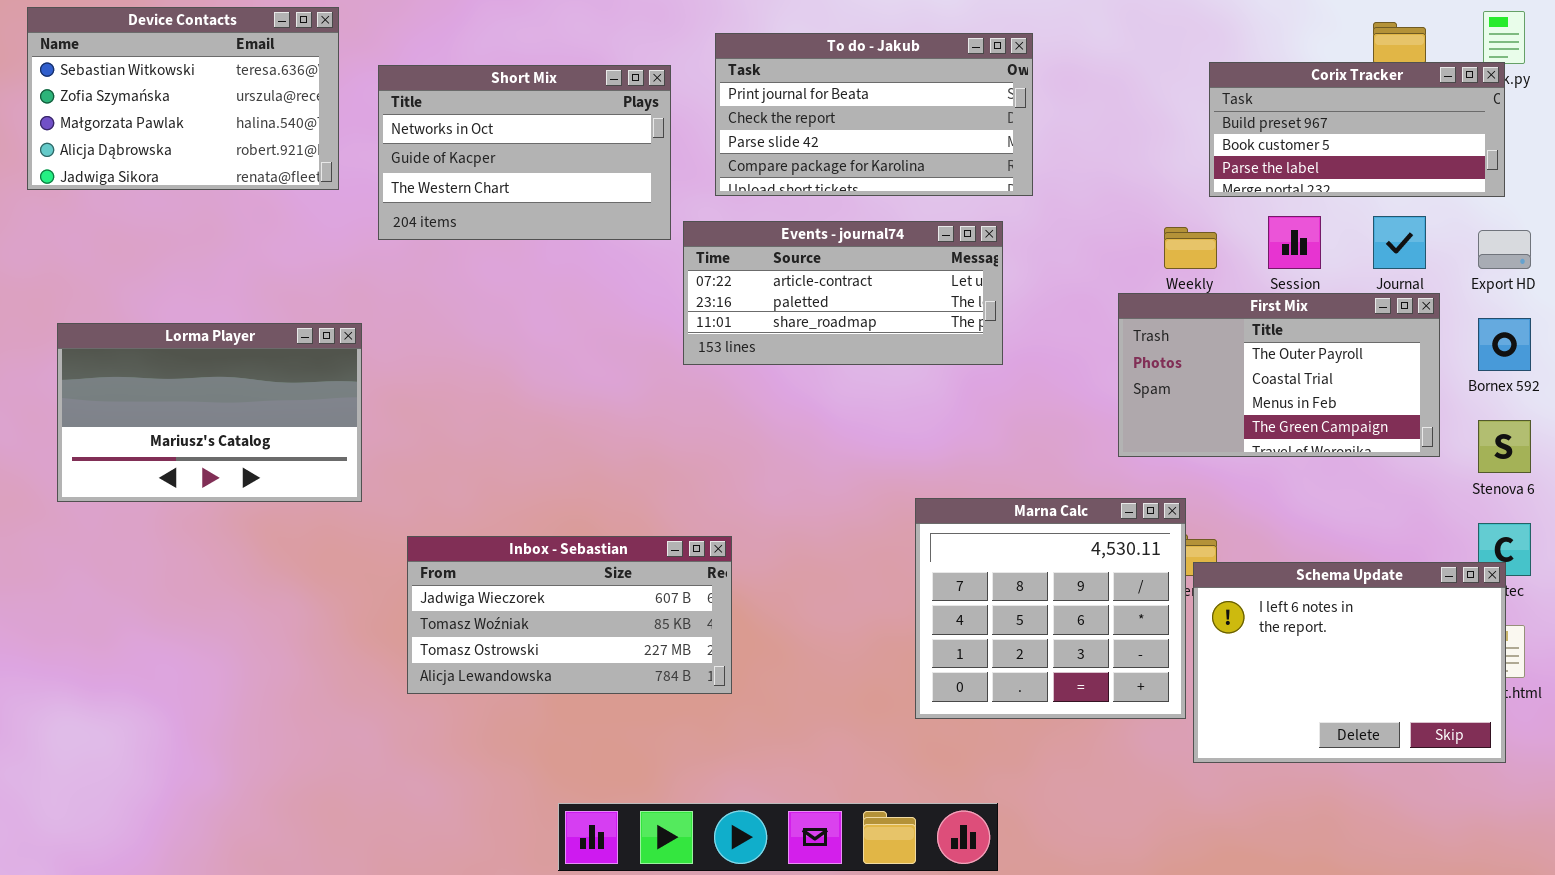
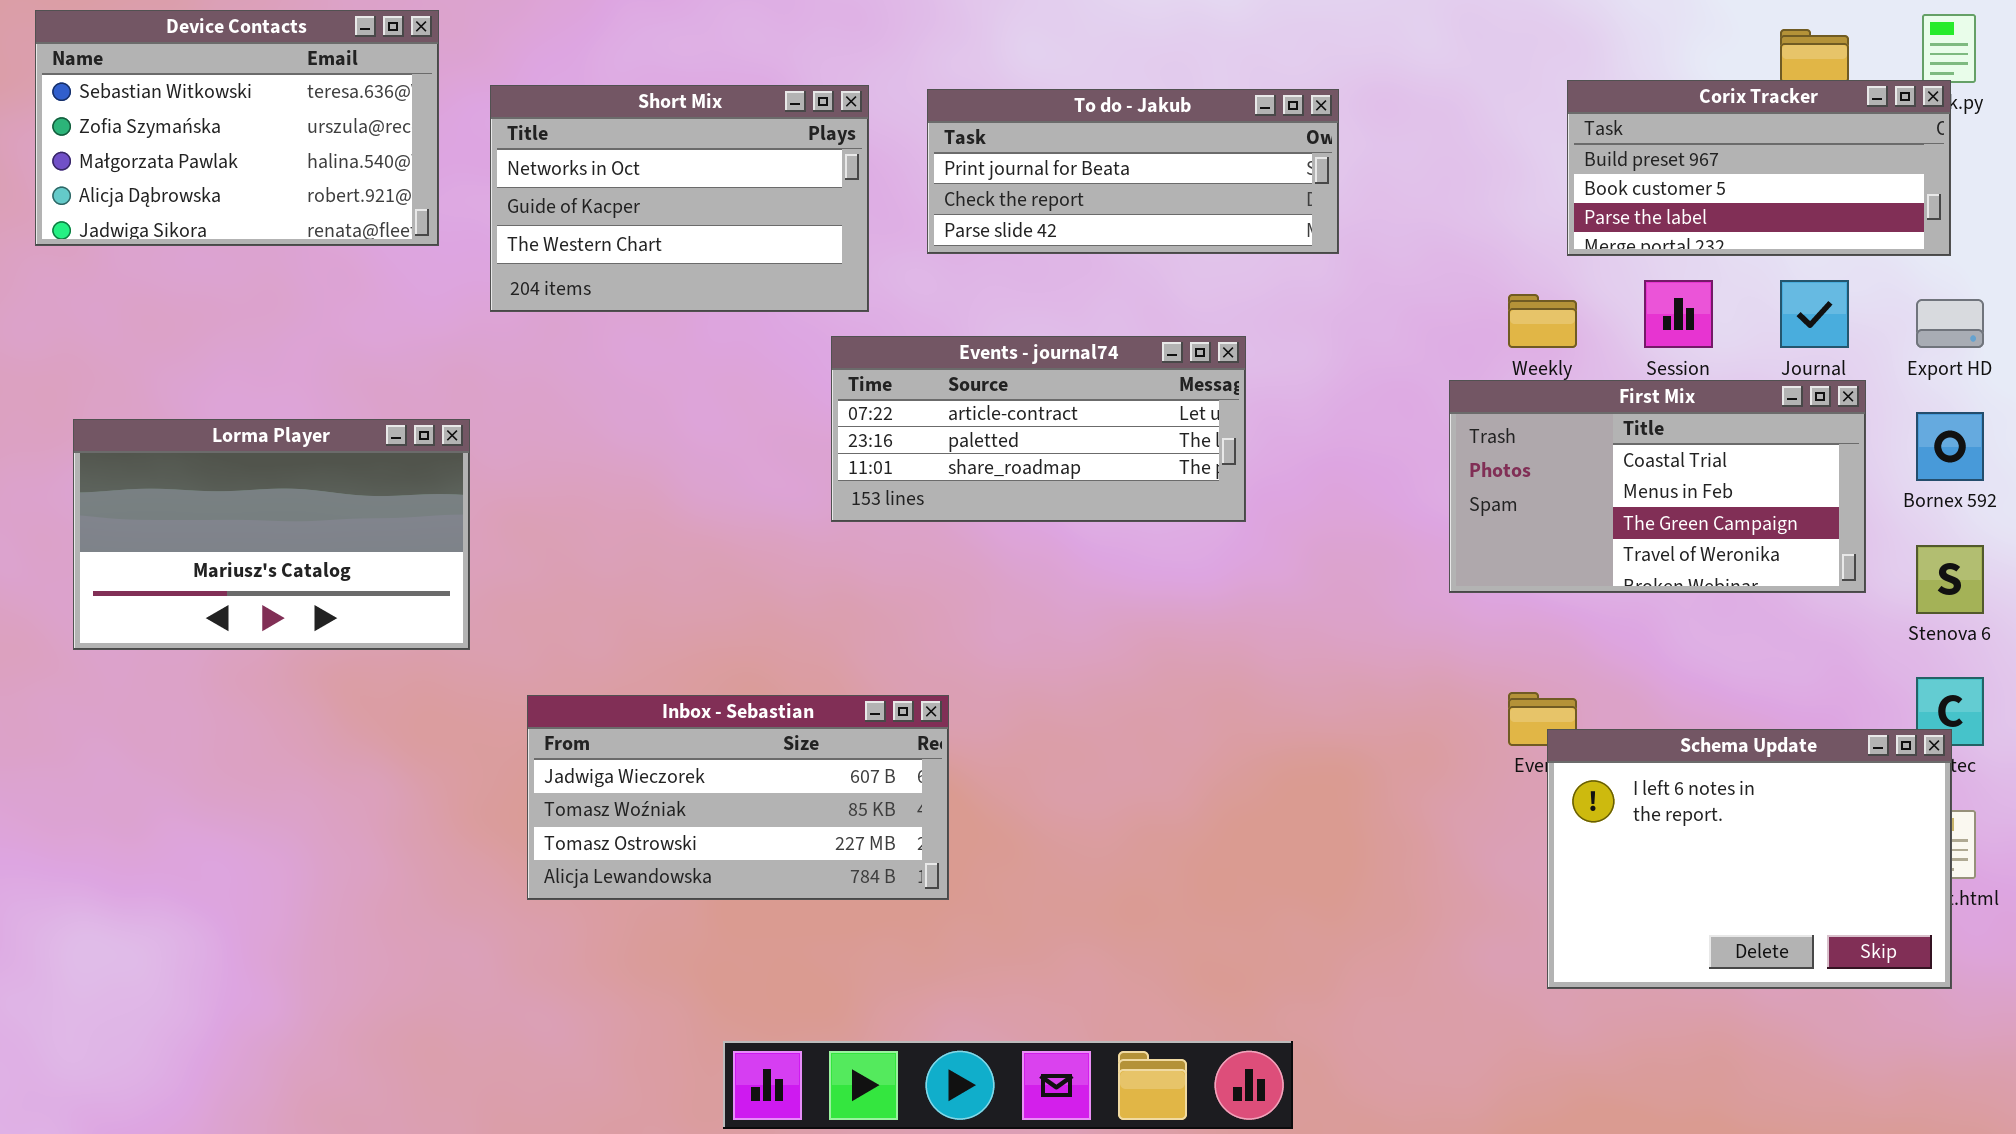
To do - Jakub: [715,33,1033,196] -> [927,89,1339,254], resized
Events - journal74: [683,221,1003,365] -> [831,336,1246,522], moved
First Mix: [1118,293,1440,457] -> [1449,380,1866,593], scrolled down 1 row
Marna Calc: [915,498,1186,719] -> none, closed

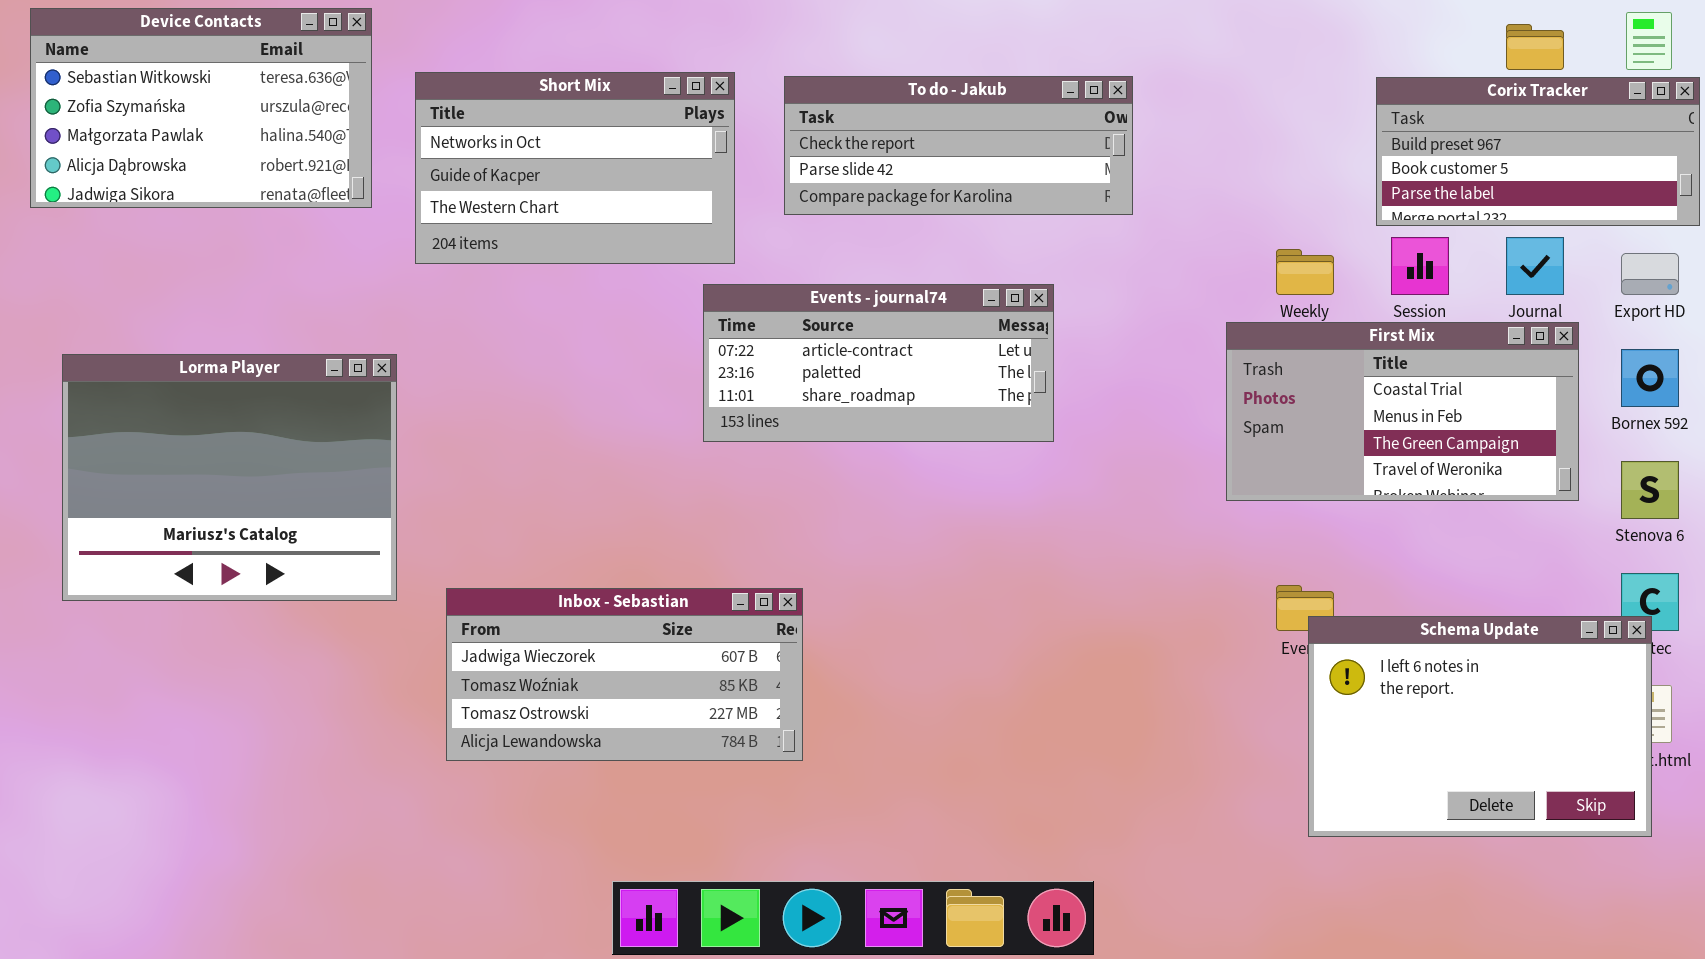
Corix Tracker: [1567,80,1951,256] -> [1376,77,1700,226], moved
To do - Jakub: [927,89,1339,254] -> [784,76,1133,215], scrolled down 1 row
Lorma Player: [73,419,470,650] -> [62,354,397,601], resized

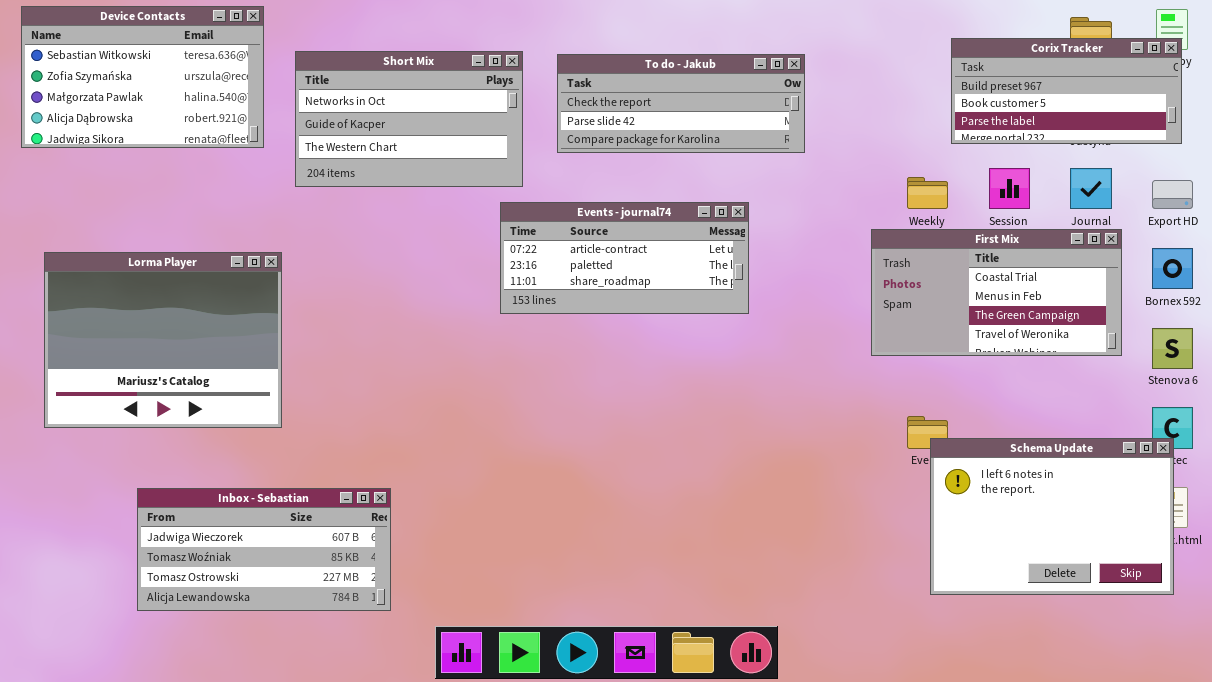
Corix Tracker: [1376,77,1700,226] -> [951,38,1182,144], moved
Inbox - Sebastian: [446,588,803,761] -> [137,488,391,611], moved

